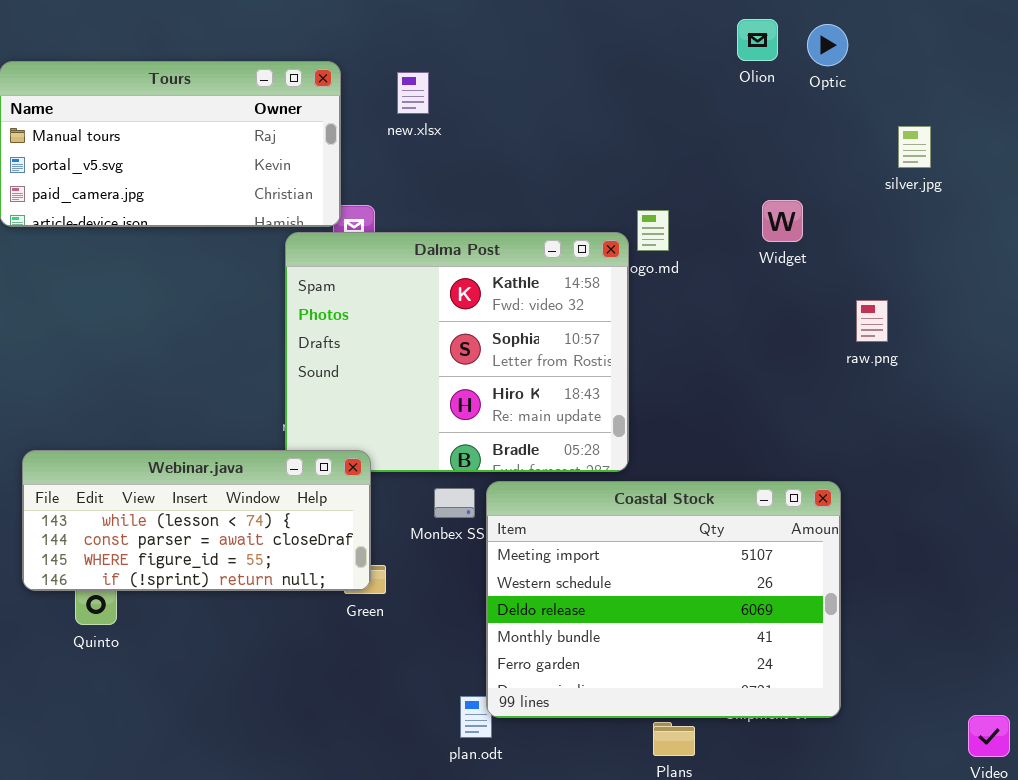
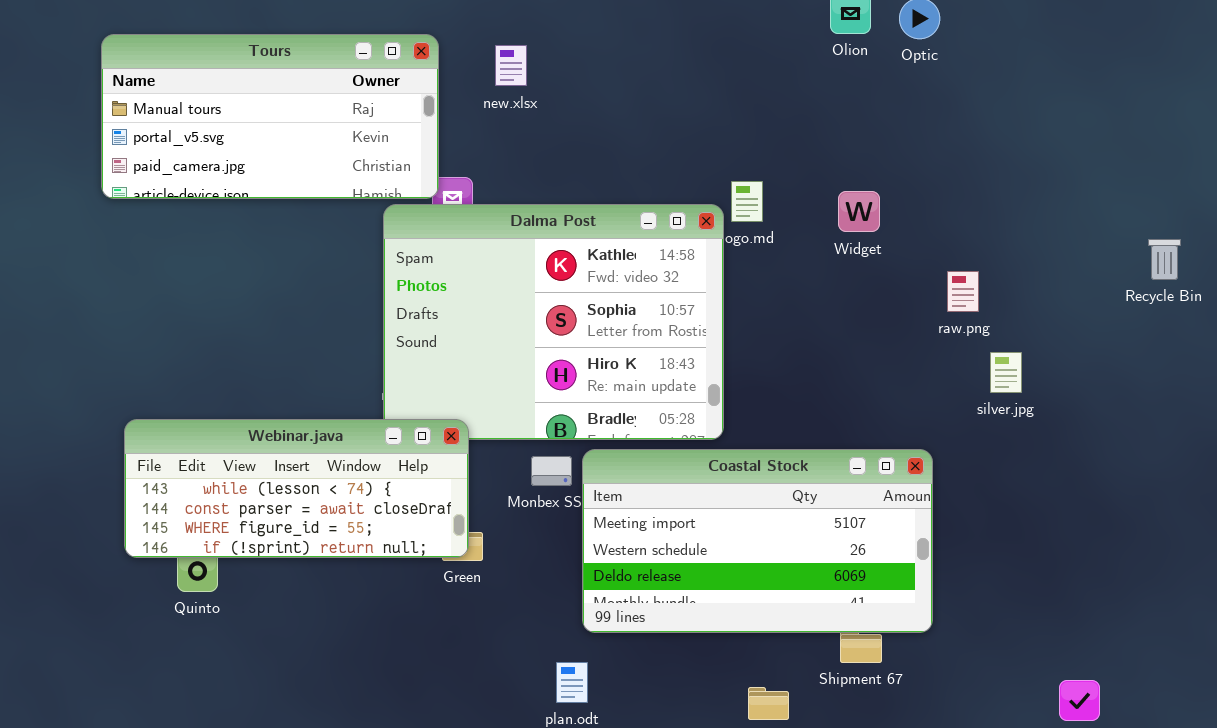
silver.jpg: [898,126,931,168] -> [990,352,1022,393], moved
Widget: [762,200,803,242] -> [838,191,880,232], moved
Coastal Stock: [486,481,841,718] -> [582,449,933,633], resized

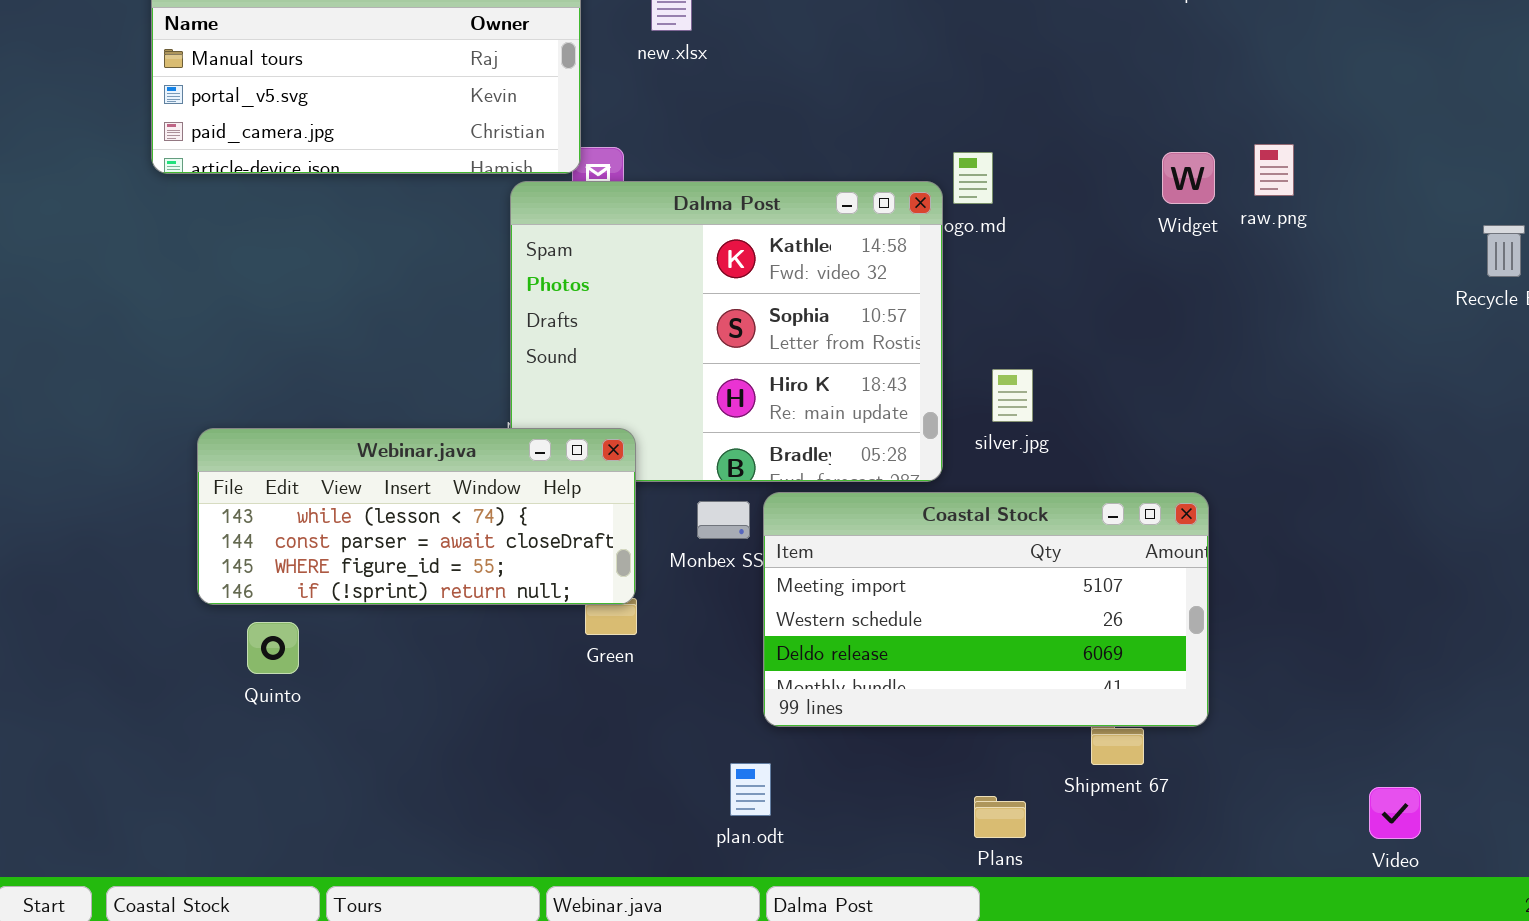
Widget: [838,191,880,232] -> [1162,152,1215,204], moved
raw.png: [947,271,979,312] -> [1254,144,1294,196], moved
silver.jpg: [990,352,1022,393] -> [992,369,1033,422], moved
Webinar.java: [124,419,469,558] -> [197,428,636,605], moved

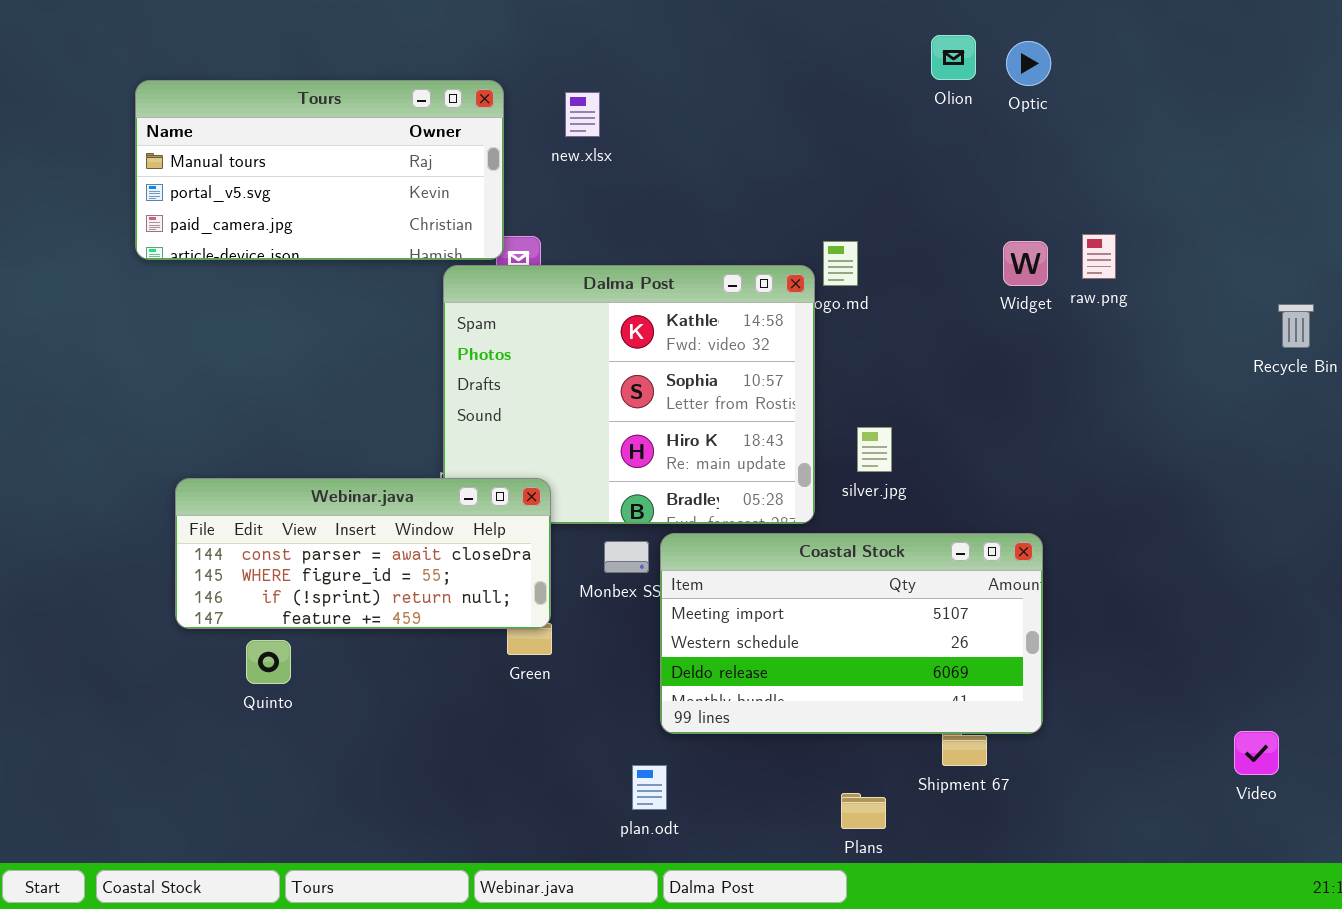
Webinar.java: [197,428,636,605] -> [175,478,551,629], scrolled down 1 row
Quinto: [247,622,299,674] -> [246,640,291,684], moved
Video: [1369,787,1421,839] -> [1234,731,1279,775], moved

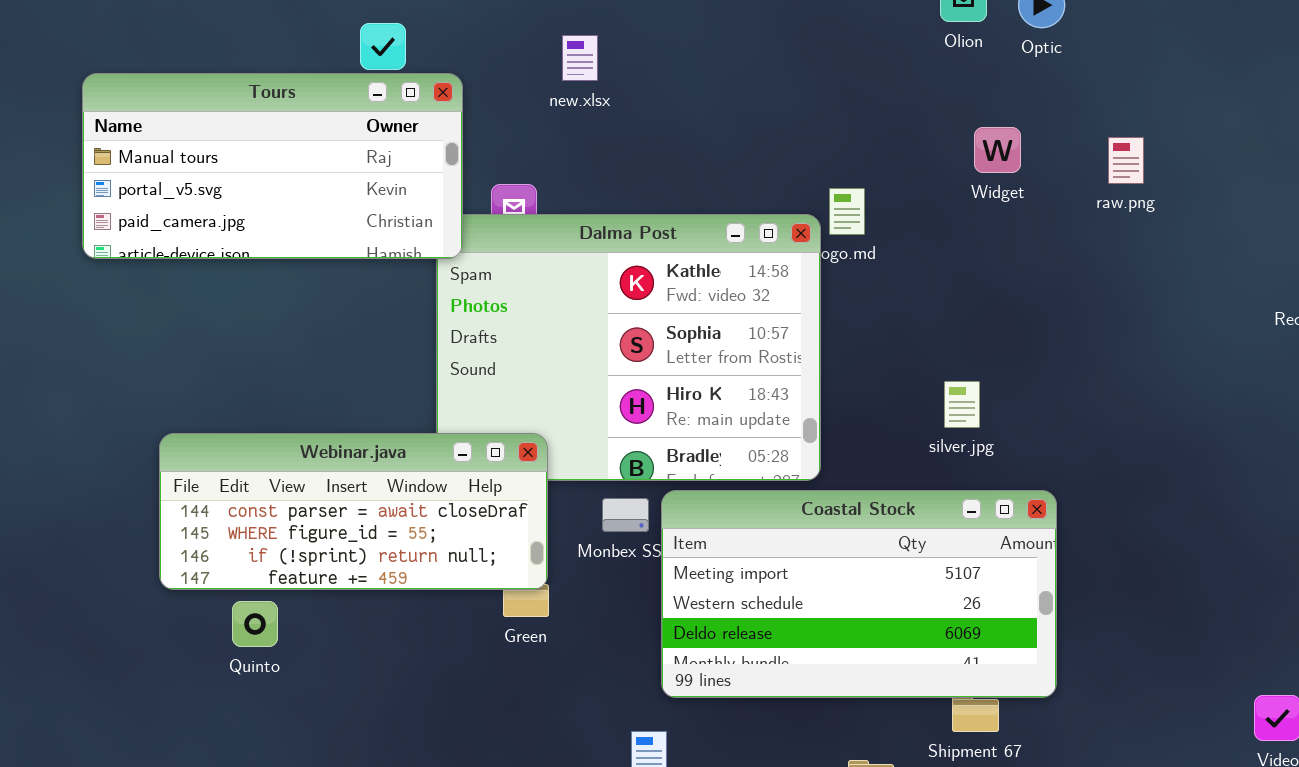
Tours: [135,80,504,260] -> [82,73,463,259], moved
raw.png: [1082,234,1116,279] -> [1108,137,1144,184], moved
Widget: [1003,241,1048,286] -> [974,127,1021,173], moved
silver.jpg: [857,427,892,472] -> [944,381,980,428], moved

